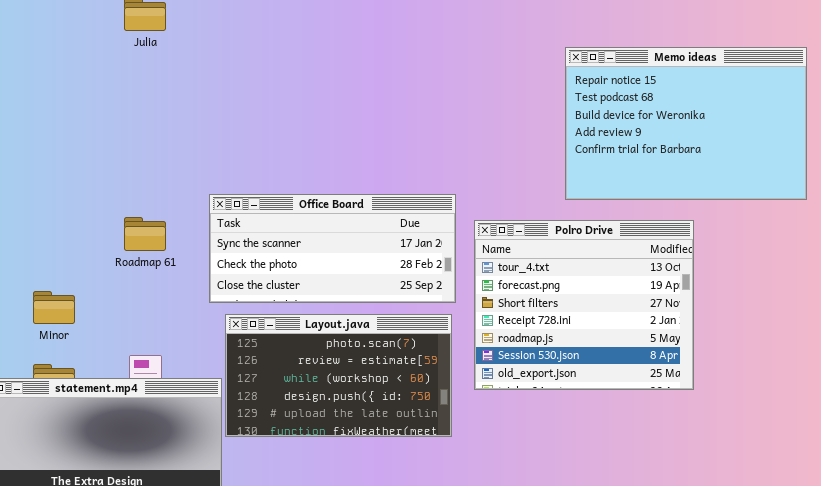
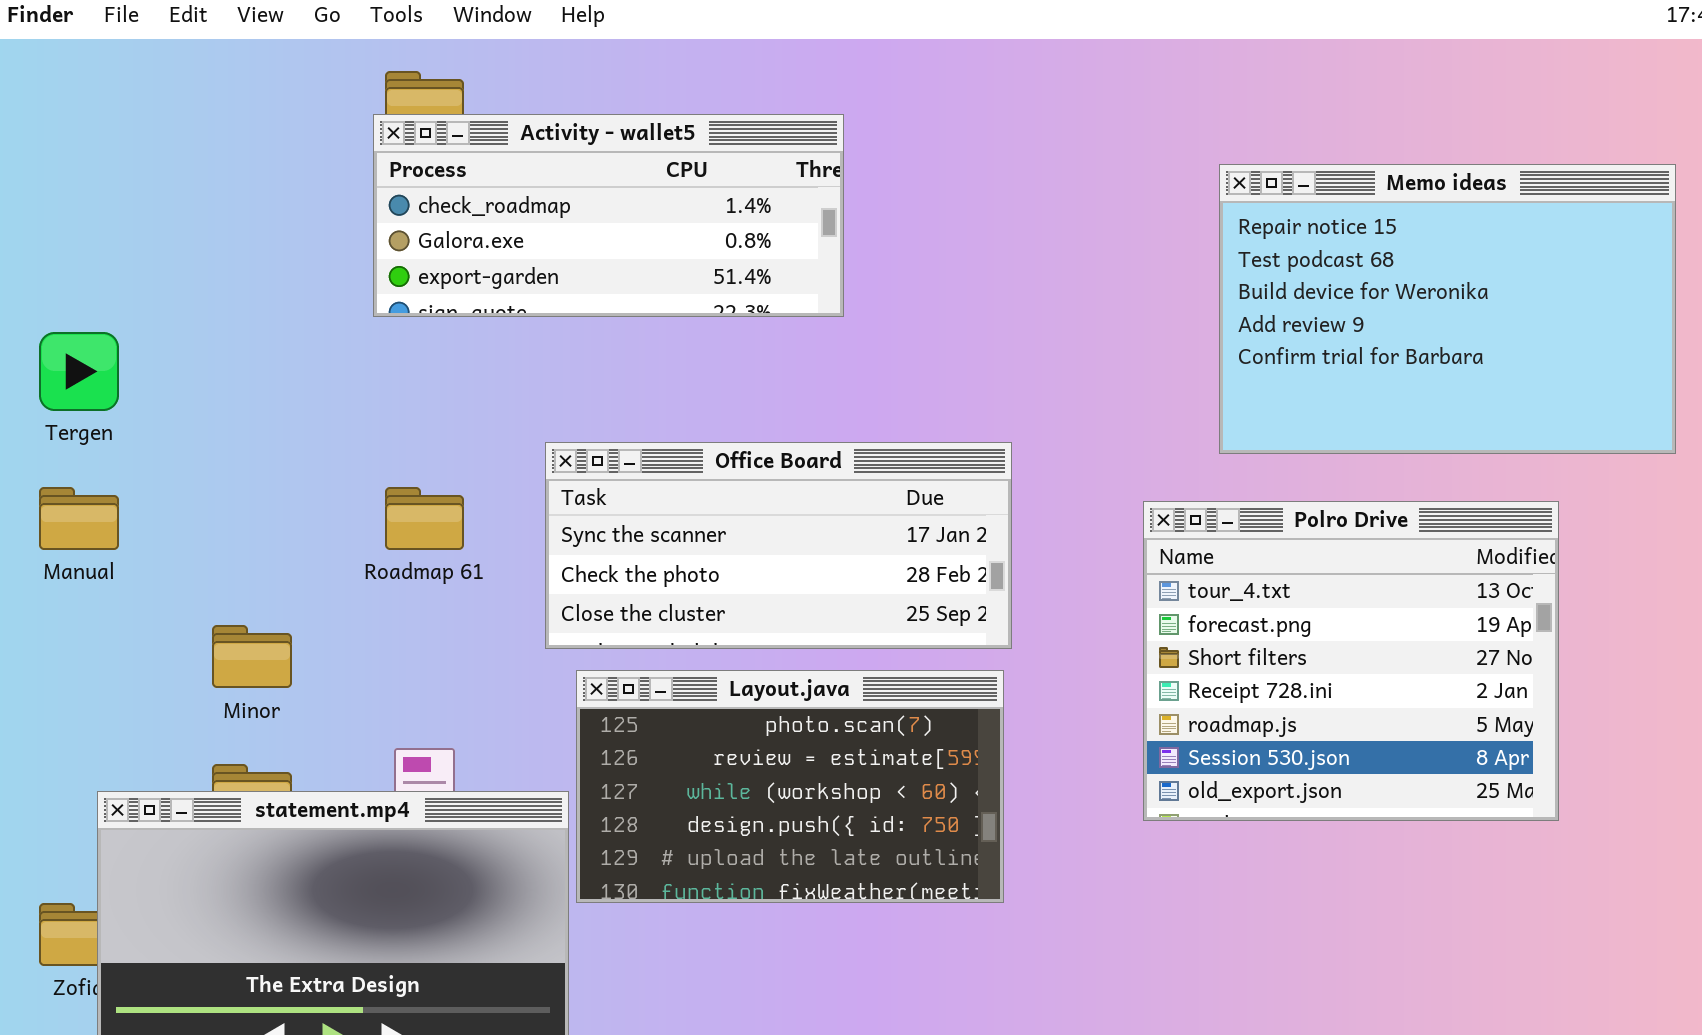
Activity - wallet5: none -> [373,114,844,317], opened
Polro Drive: [474,220,694,390] -> [1143,501,1559,821], moved

